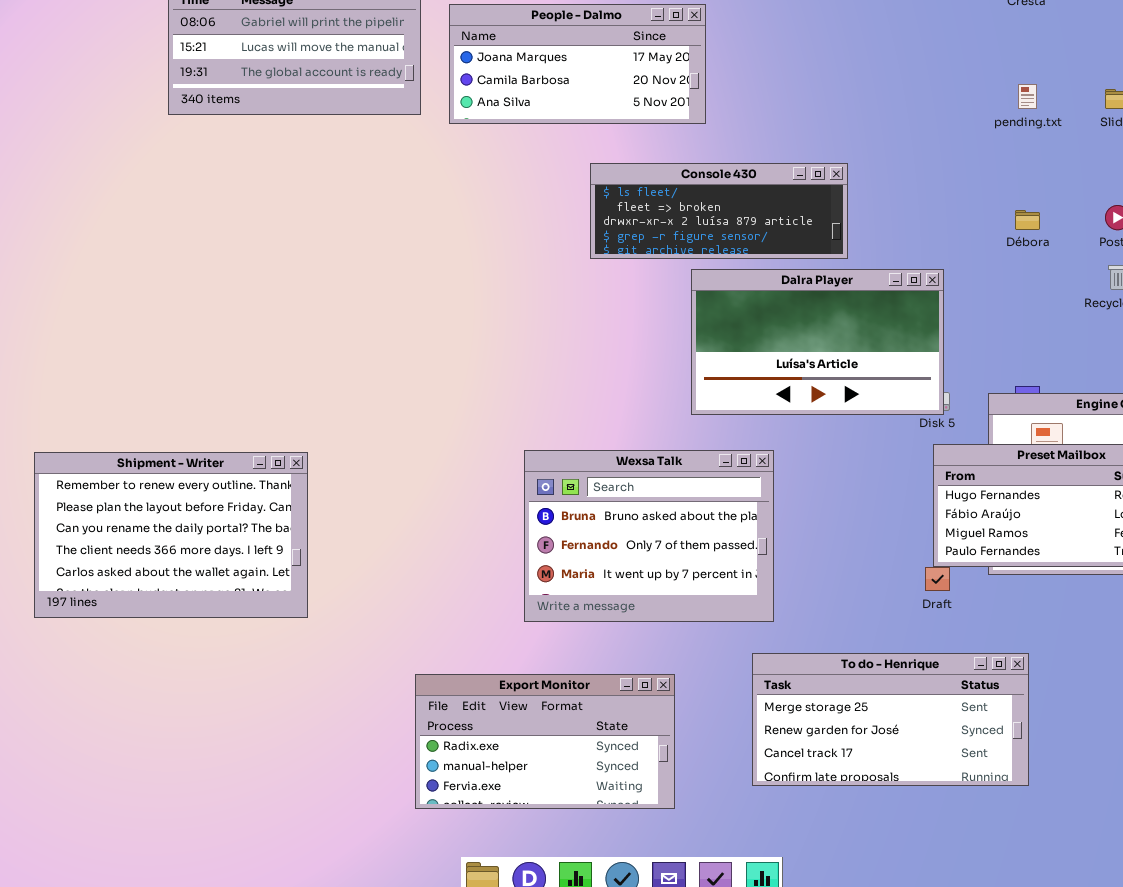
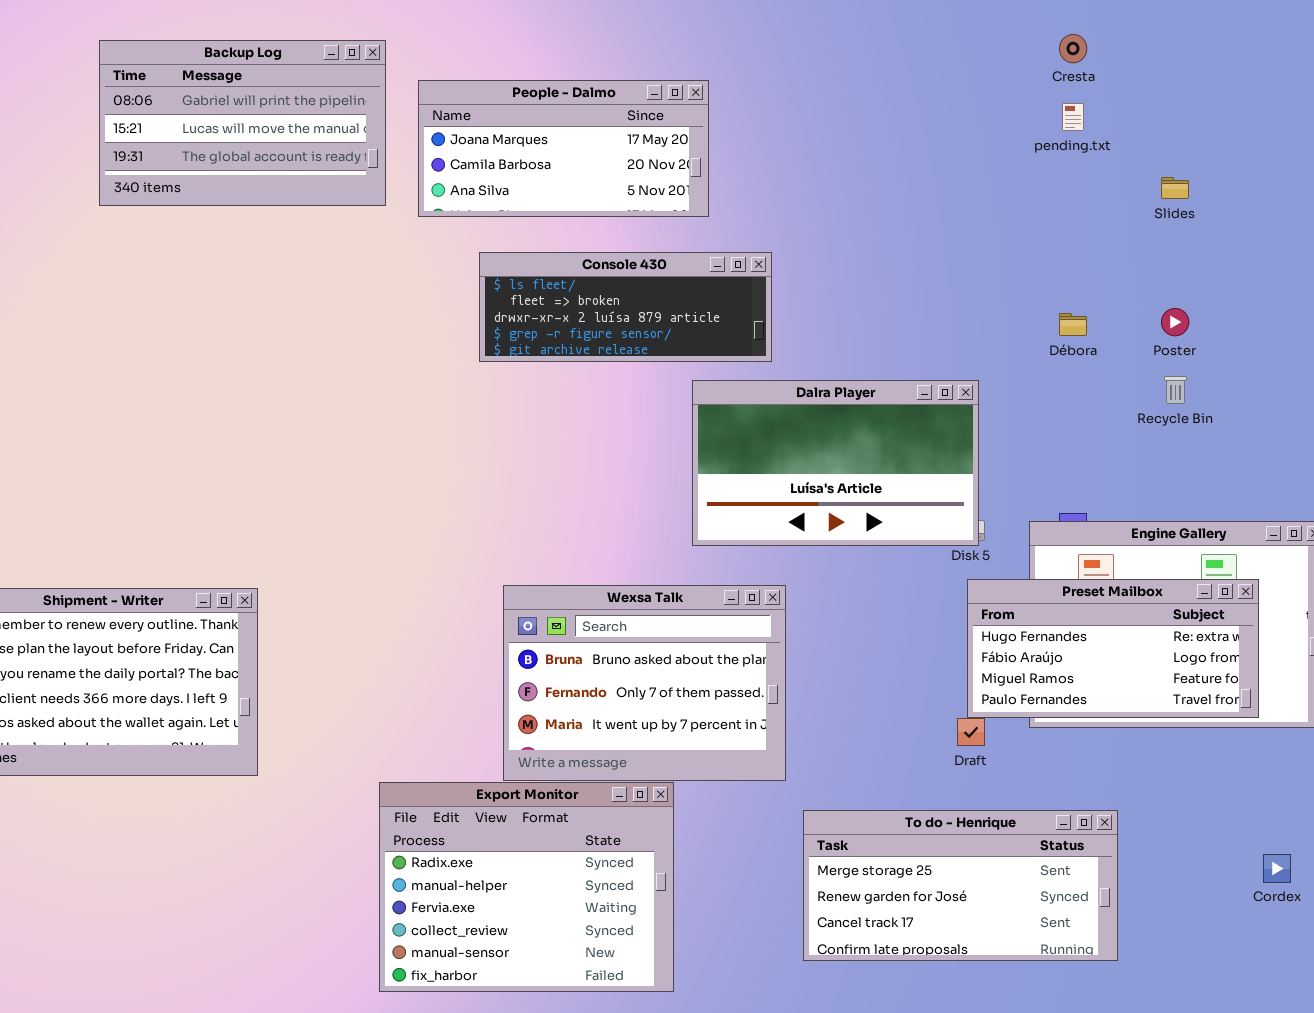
pending.txt: [1018,84,1037,109] -> [1062,103,1084,131], moved
Console 430: [590,163,848,259] -> [479,252,772,362], moved
To do - Henrique: [752,653,1029,786] -> [803,810,1118,961], moved
Export Monitor: [415,674,675,809] -> [379,782,674,992], resized

